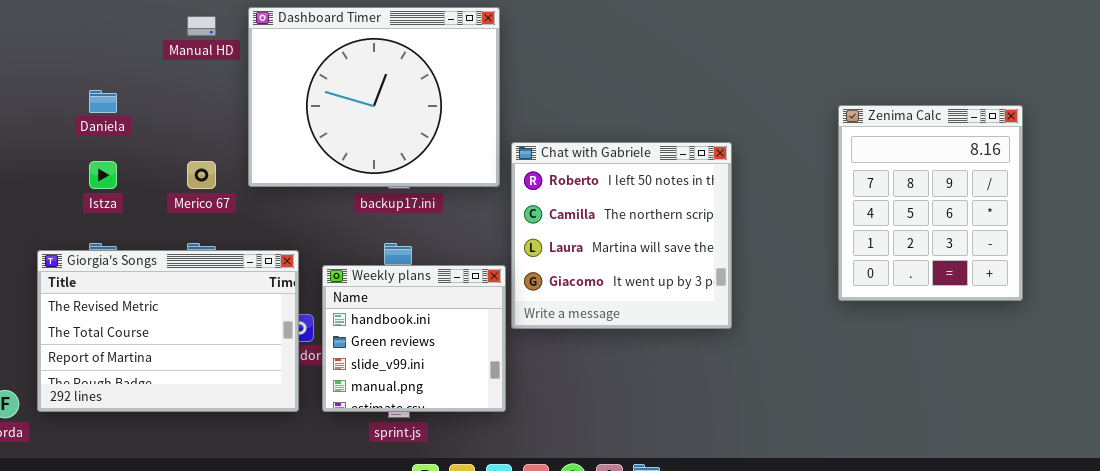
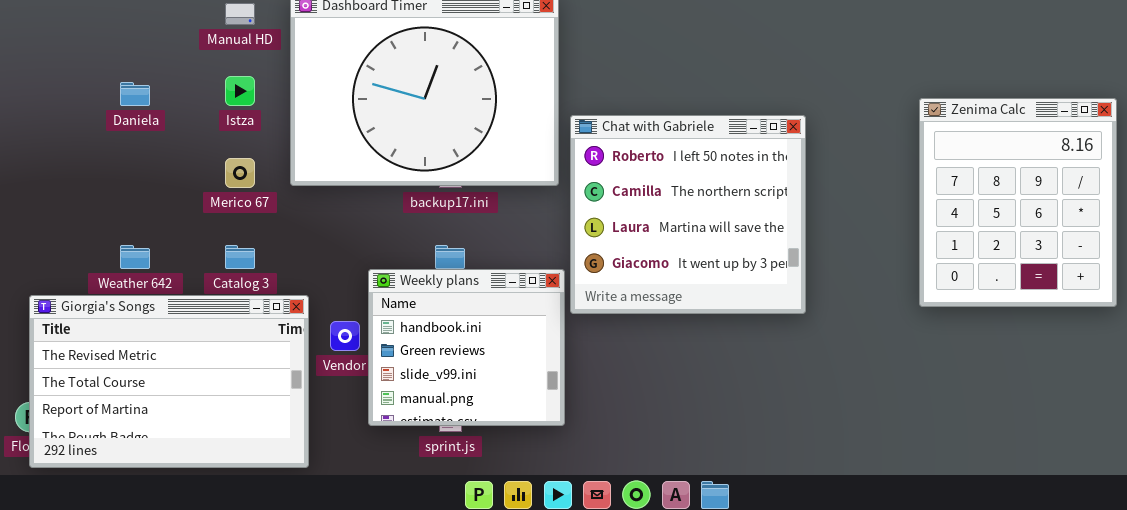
Chat with Gabriele: [511,142,732,329] -> [570,115,806,314], moved
Istza: [89,161,117,189] -> [225,76,255,106], moved
Giorgia's Songs: [37,250,299,412] -> [29,295,309,468], moved

